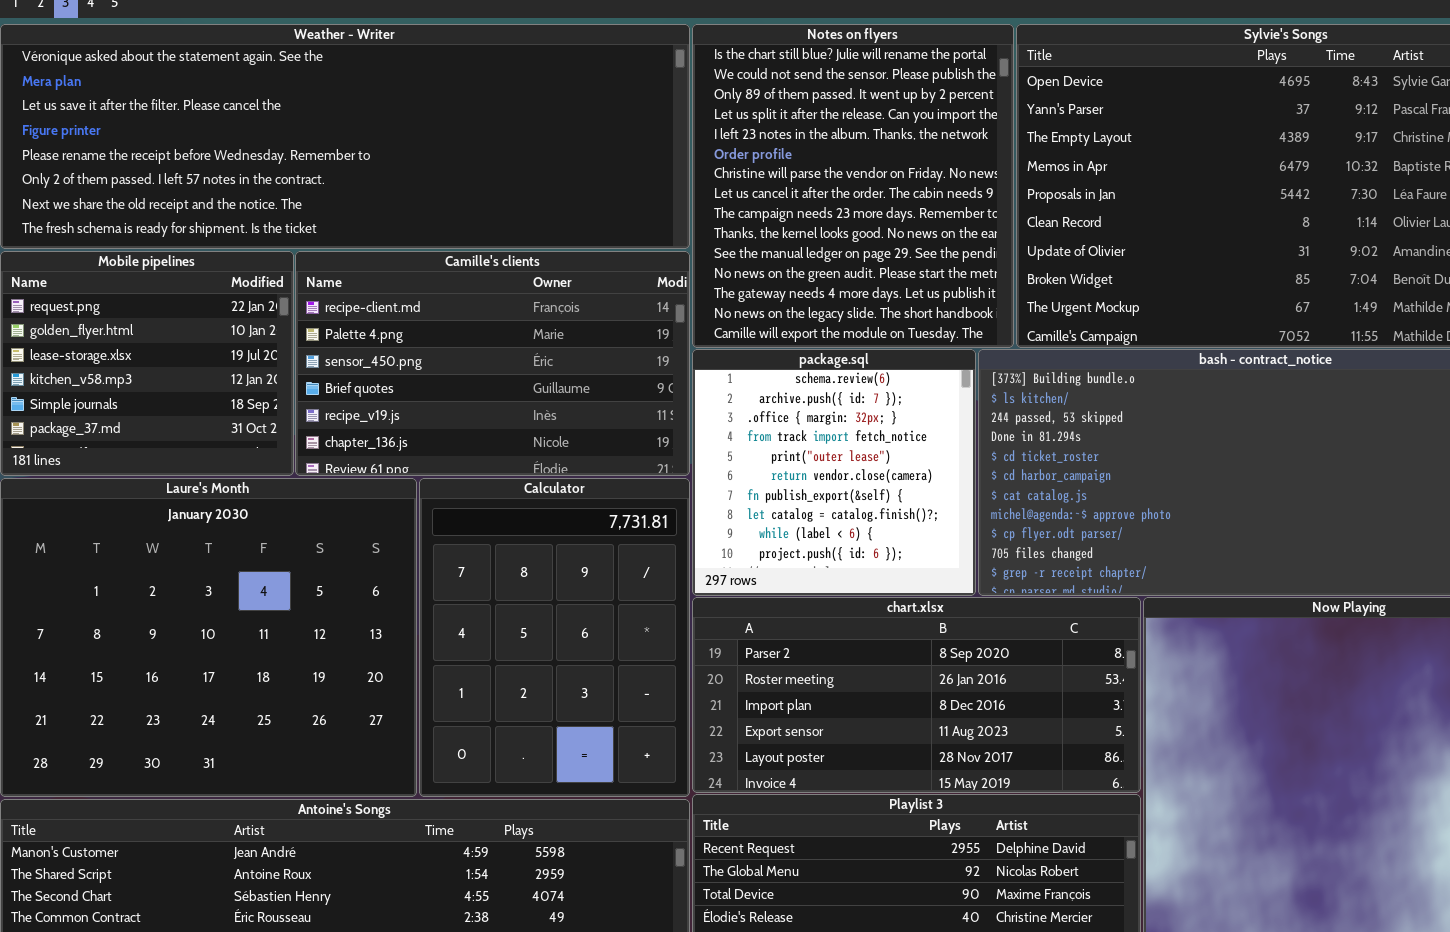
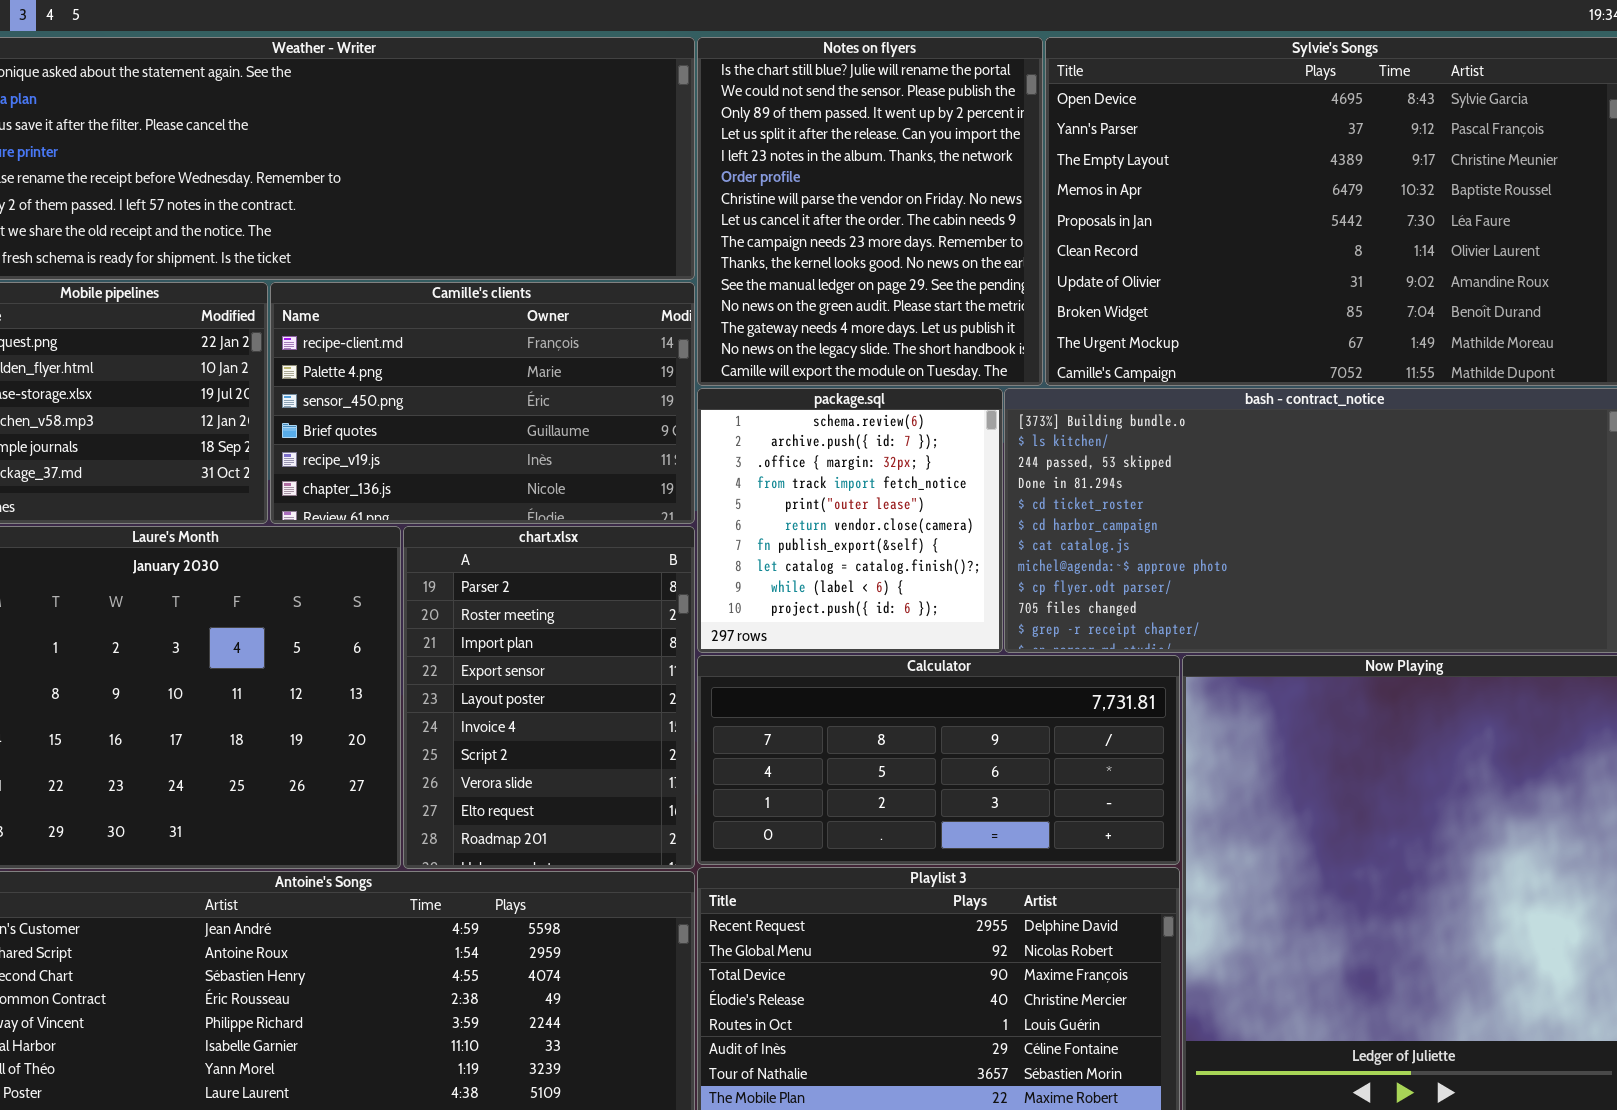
Calculator: [419,478,690,797] -> [697,655,1180,865], moved, resized
chart.xlsx: [692,597,1141,793] -> [403,526,695,869], moved, resized

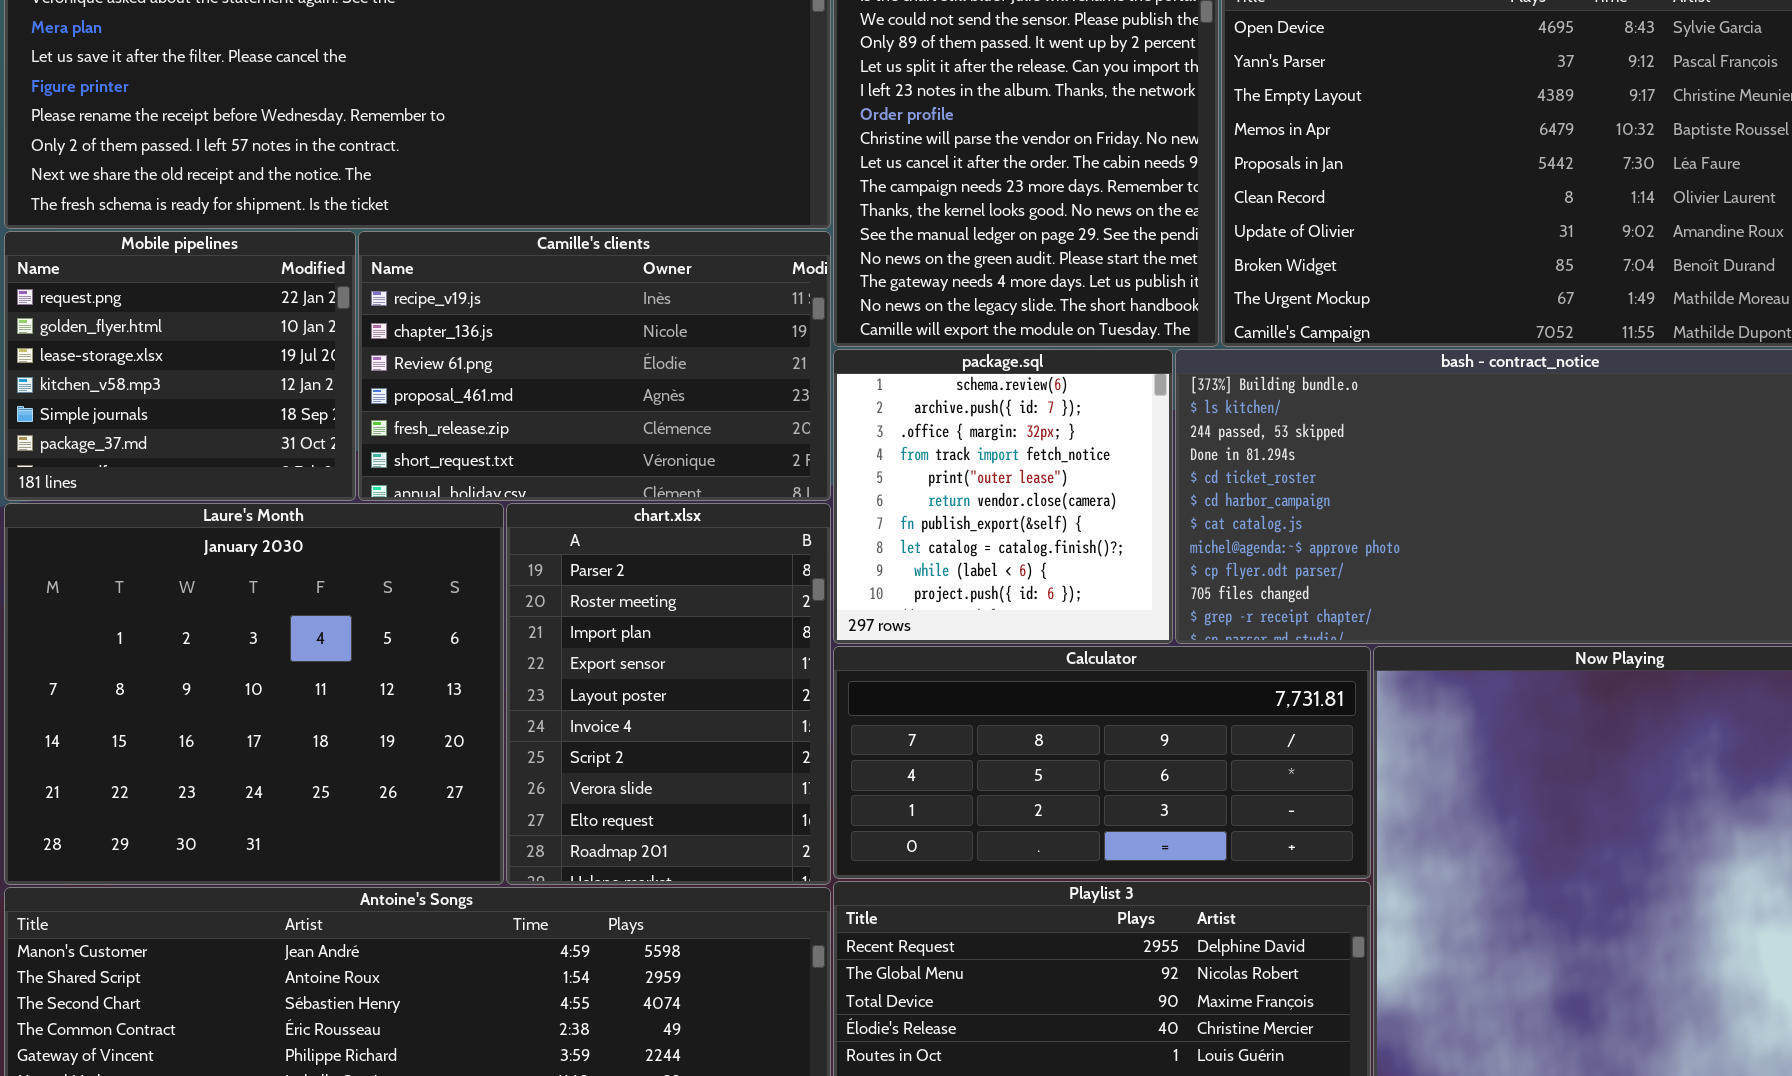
Camille's clients: [270,282,695,524] -> [358,231,831,501], scrolled down 4 rows

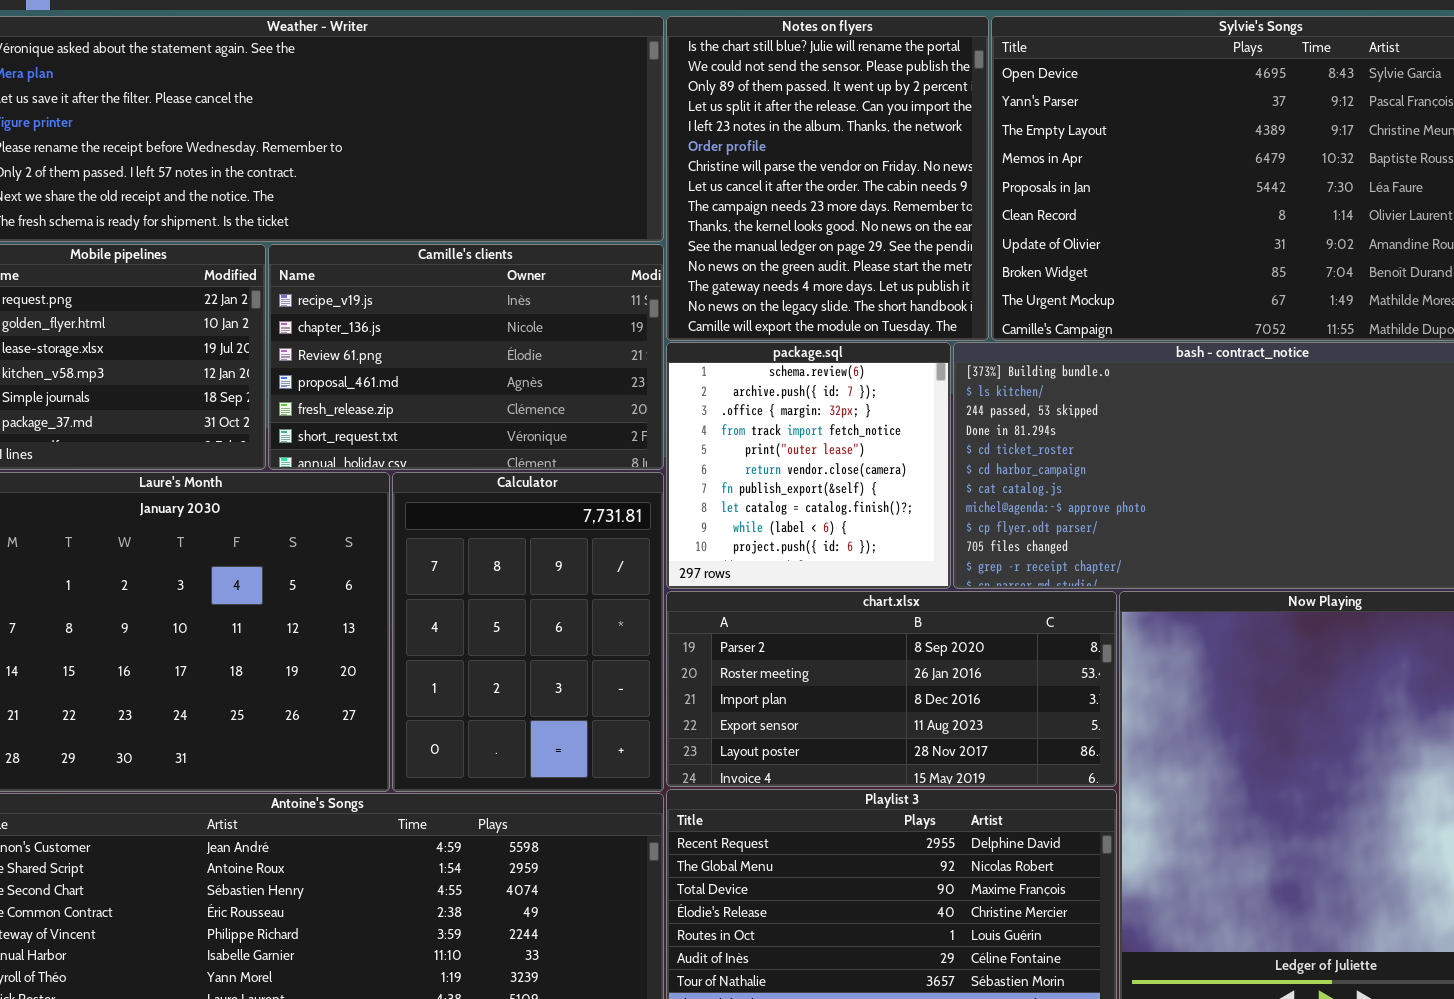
chart.xlsx: [506,503,831,885] -> [666,591,1117,787], moved, resized
Calculator: [833,646,1371,879] -> [392,472,664,792], moved, resized

